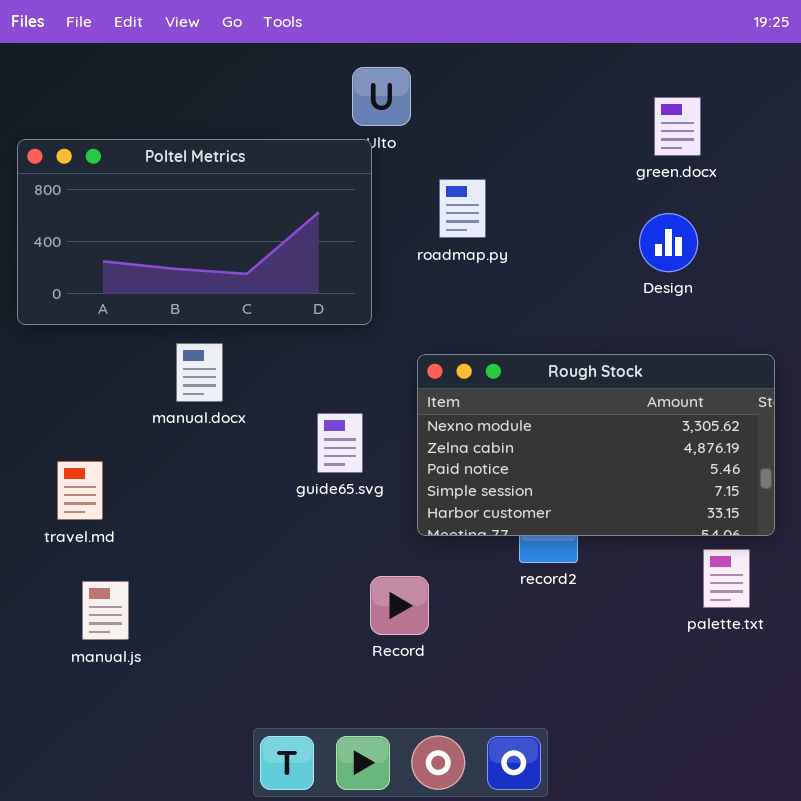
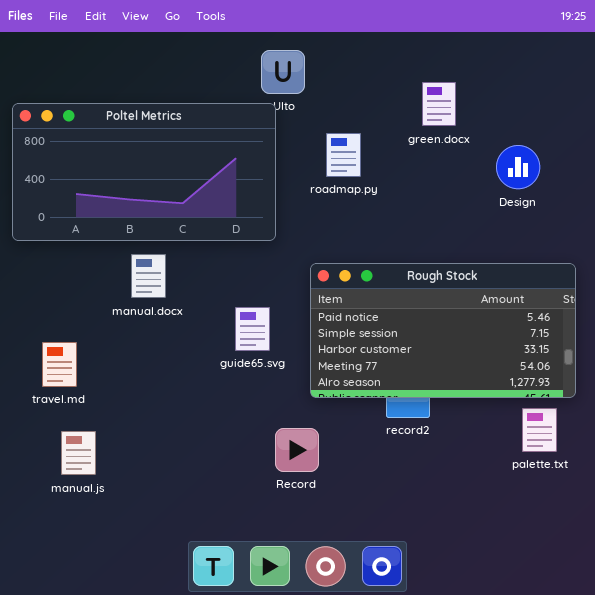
green.docx: [654,97,701,156] -> [422,82,456,126], moved
Design: [639,213,698,272] -> [496,145,540,189], moved
Rough Stock: [417,354,775,536] -> [310,263,576,398], scrolled down 2 rows

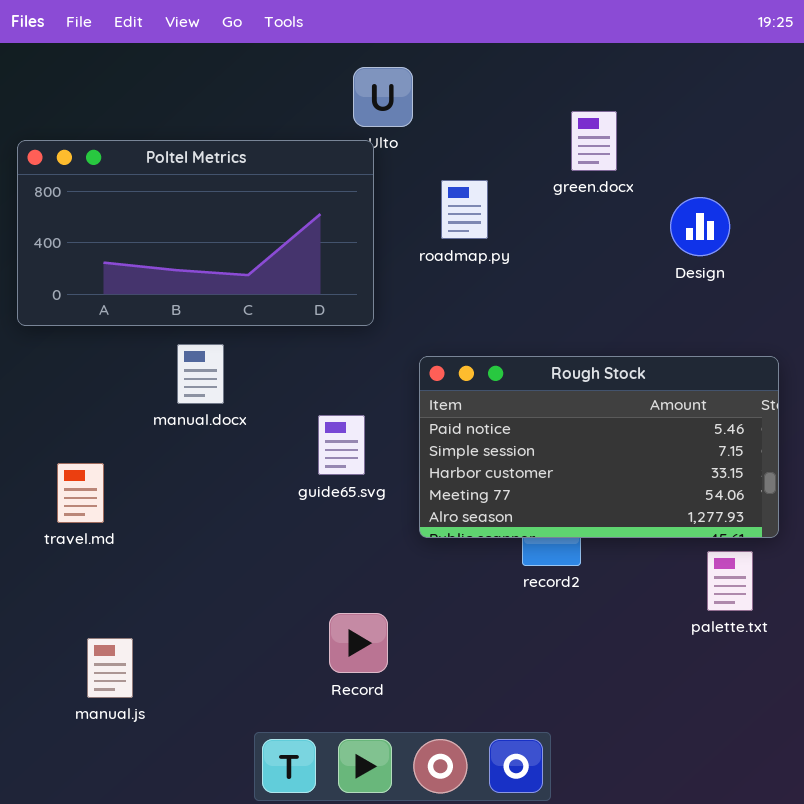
Record: [275,428,319,472] -> [329,613,388,673], moved
manual.js: [61,431,96,475] -> [87,638,133,698], moved

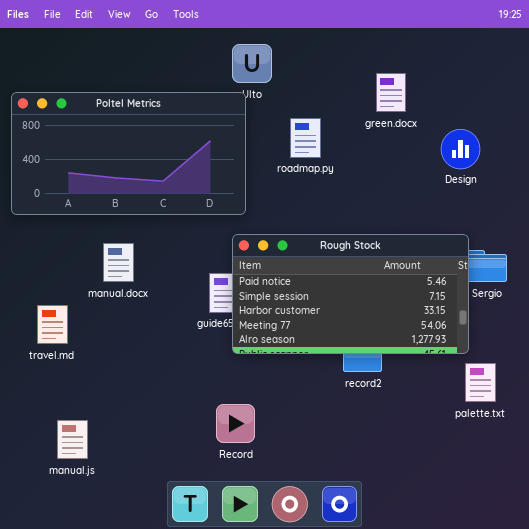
manual.docx: [177,344,224,404] -> [103,243,134,282], moved
Rough Stock: [419,356,779,538] -> [232,234,469,354], moved

